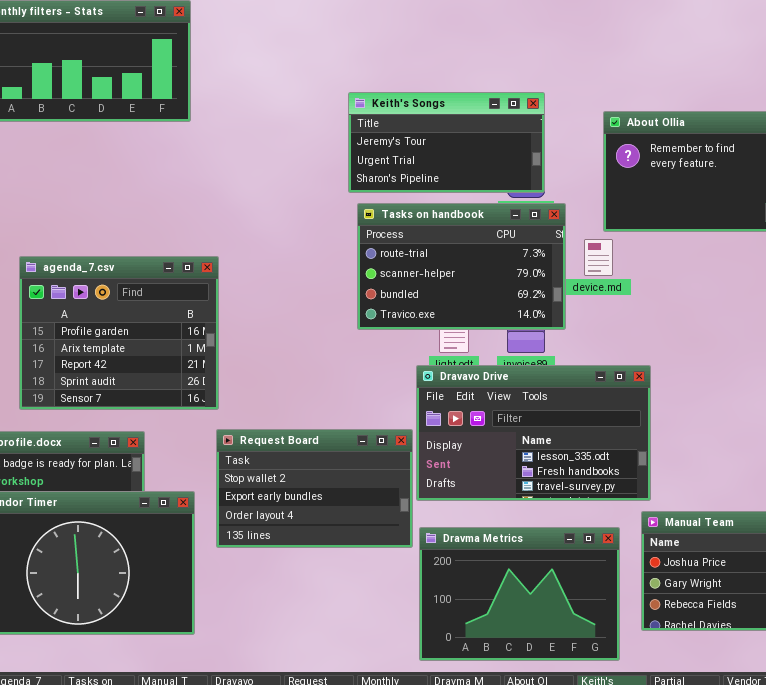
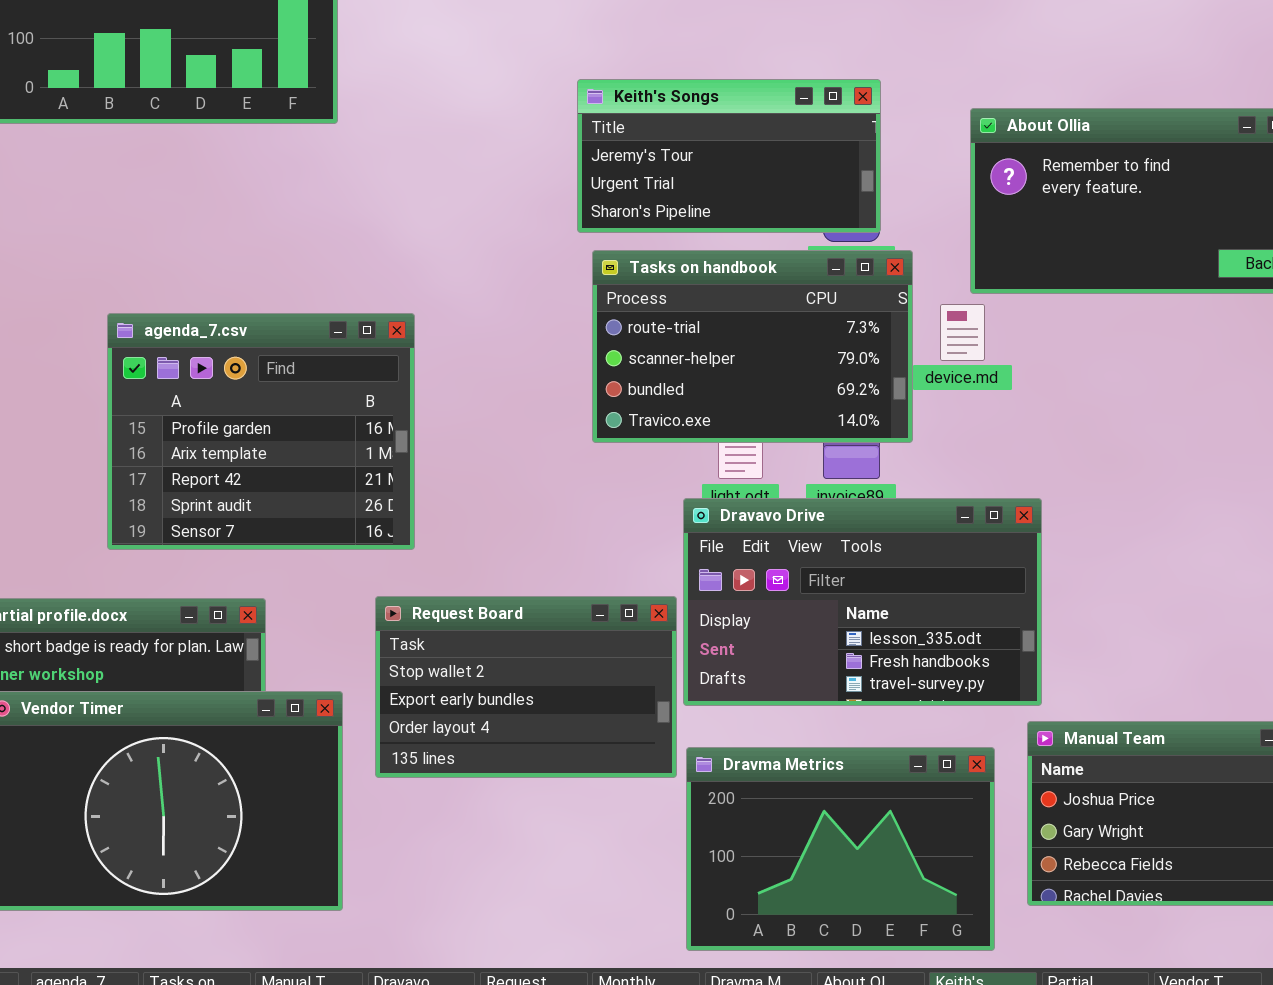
agenda_7.csv: [19,256,219,410] -> [107,313,415,550], moved

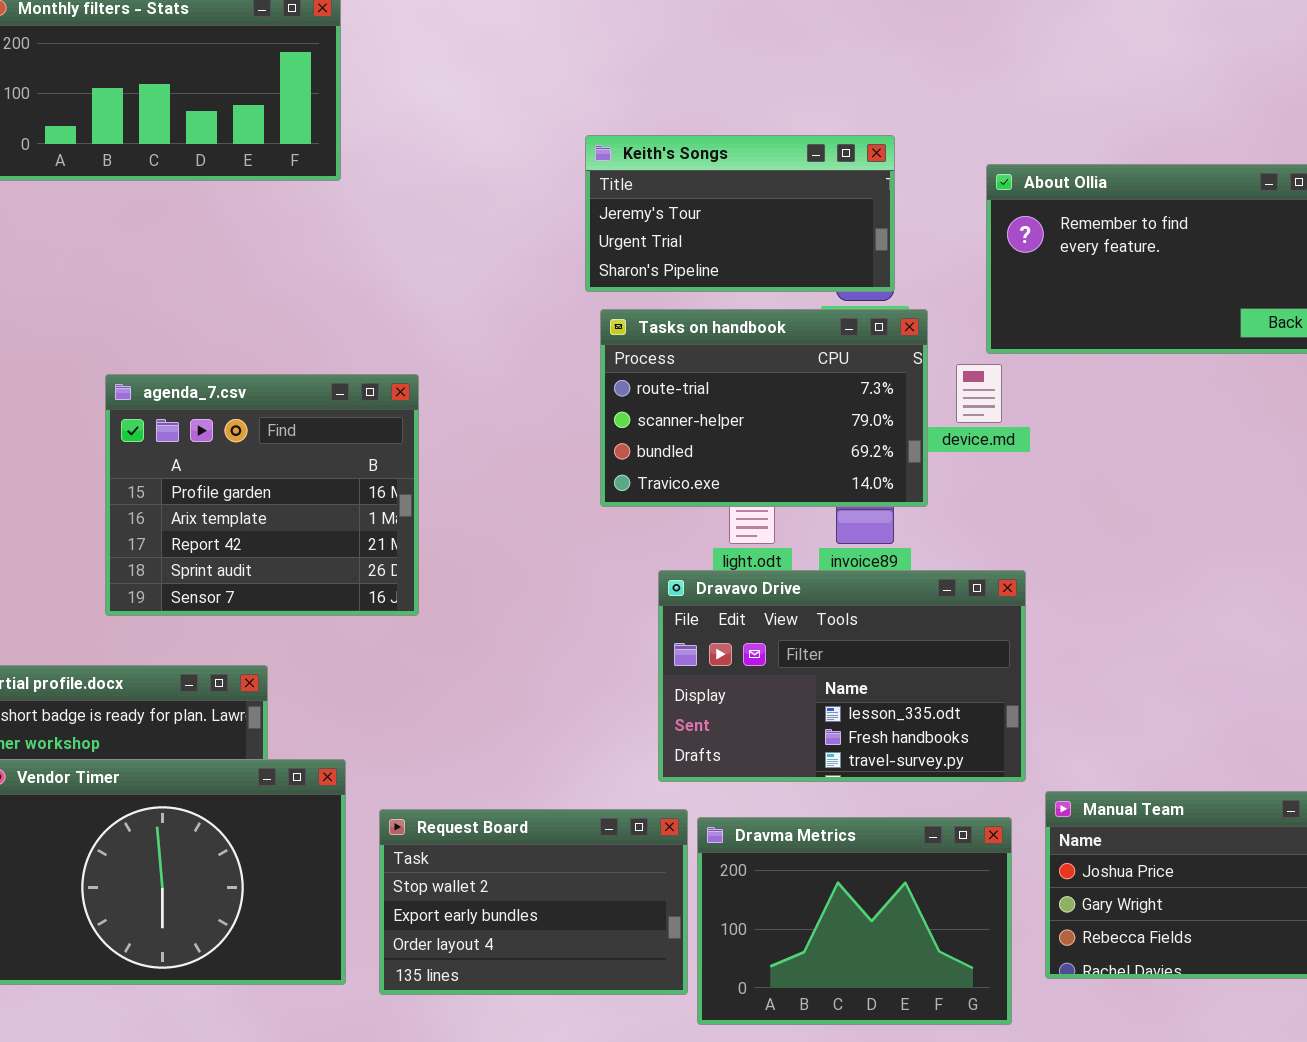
Dravavo Drive: [683,498,1042,706] -> [658,570,1026,782], moved
Request Board: [375,596,677,778] -> [379,809,688,995], moved

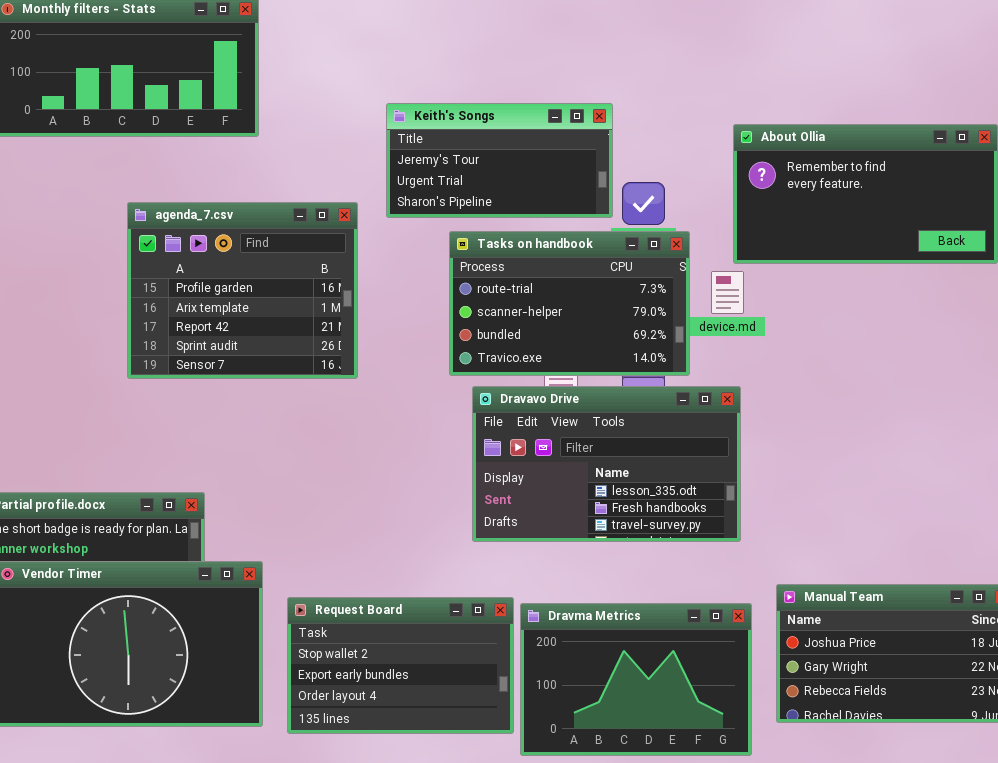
Keith's Songs: [585,135,895,292] -> [386,103,613,218], moved
agenda_7.csv: [105,374,419,616] -> [127,202,358,379], moved
Dravavo Drive: [658,570,1026,782] -> [472,386,741,542], moved

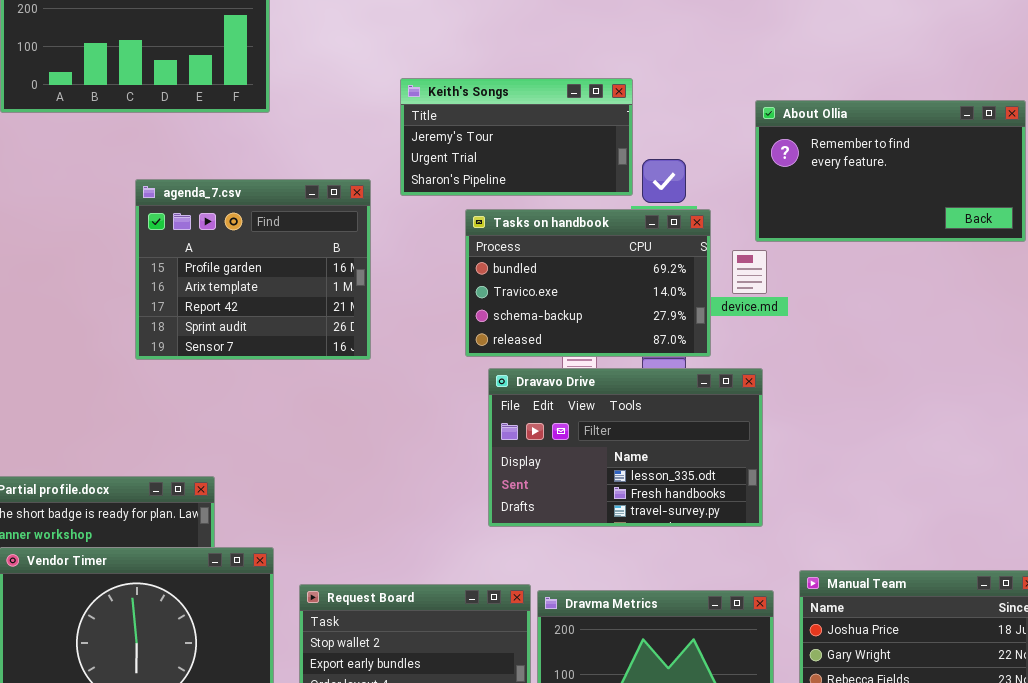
Tasks on handbook: [449,231,690,376] -> [465,209,711,357], scrolled down 2 rows

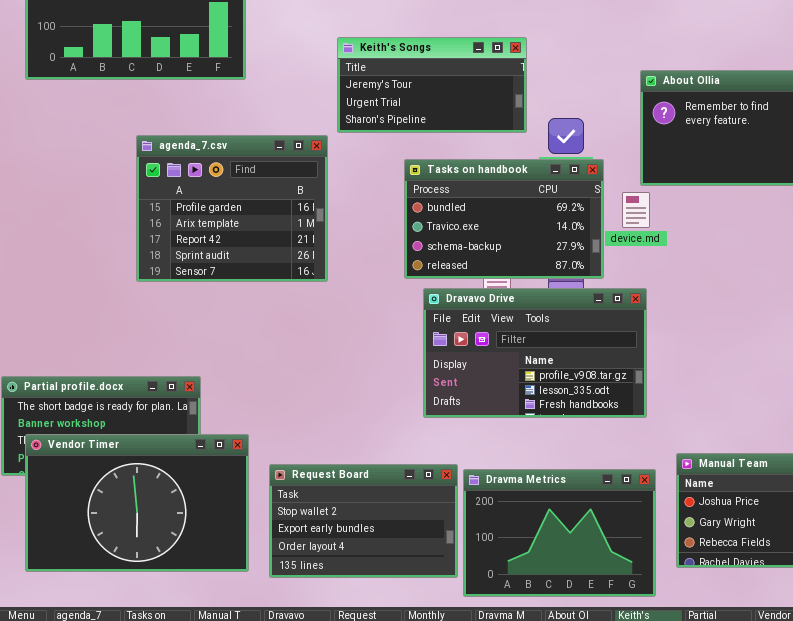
Keith's Songs: [400,78,633,196] -> [337,37,527,133], moved
Dravavo Drive: [488,368,763,527] -> [423,288,647,418], scrolled up 1 row

